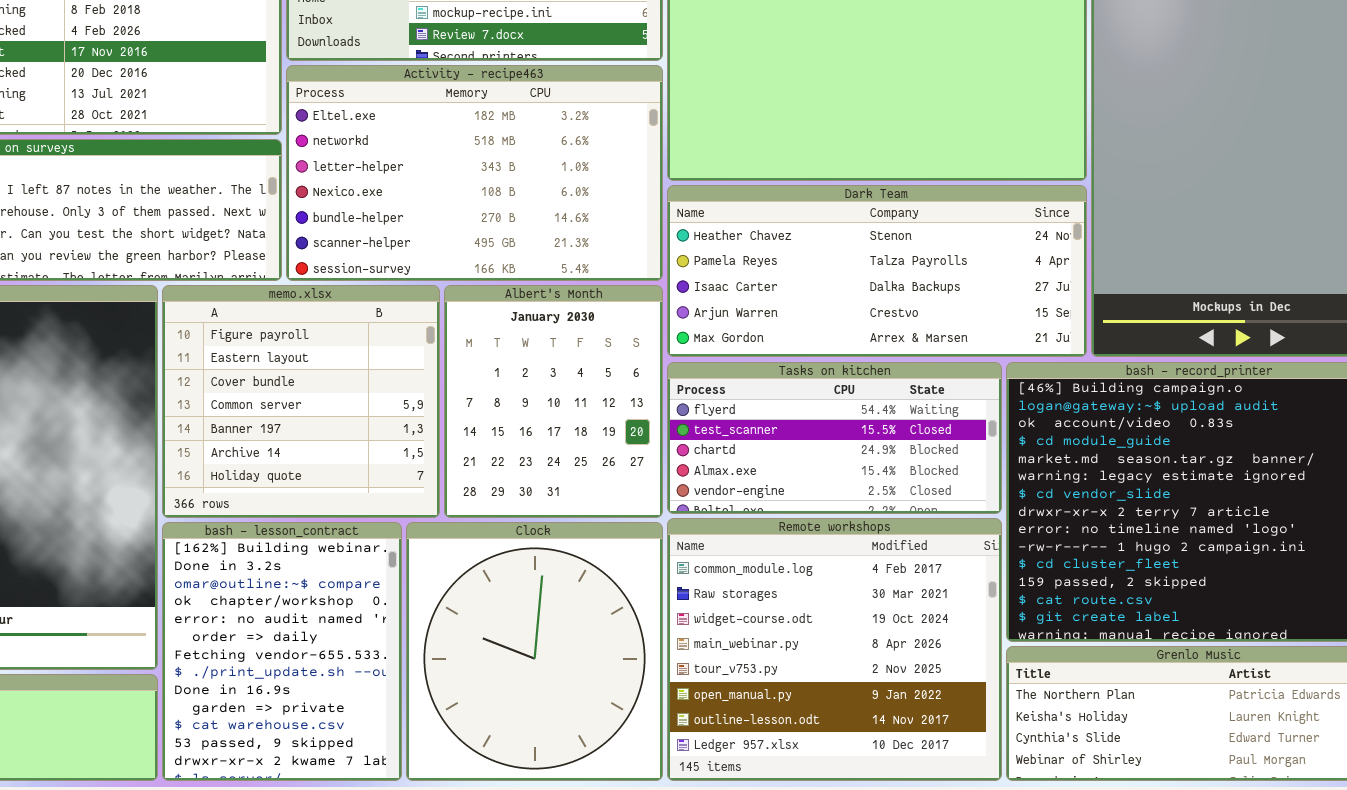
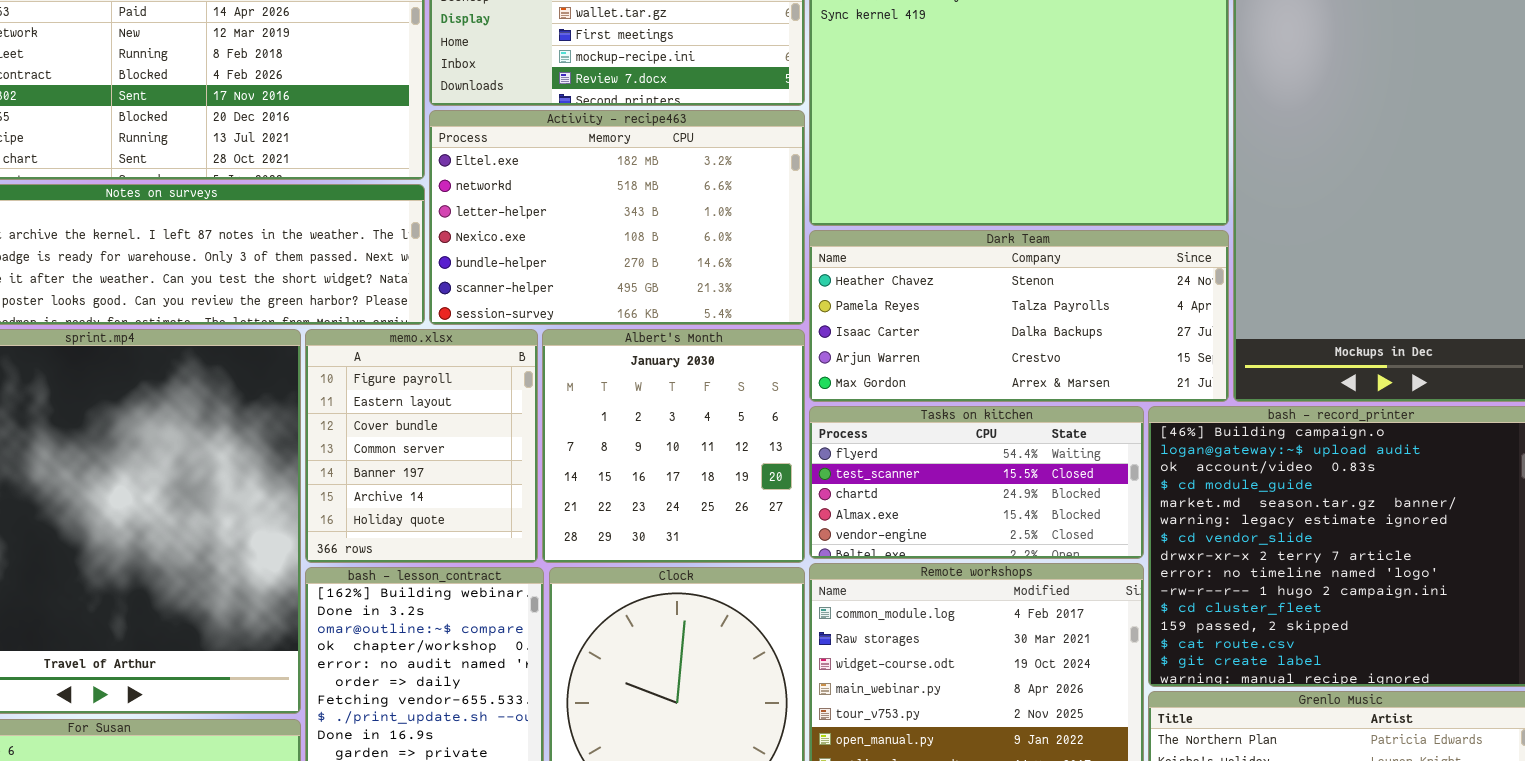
memo.xlsx: [162,285,440,518] -> [305,329,538,563], resized
Albert's Month: [444,285,663,518] -> [542,329,805,563], resized

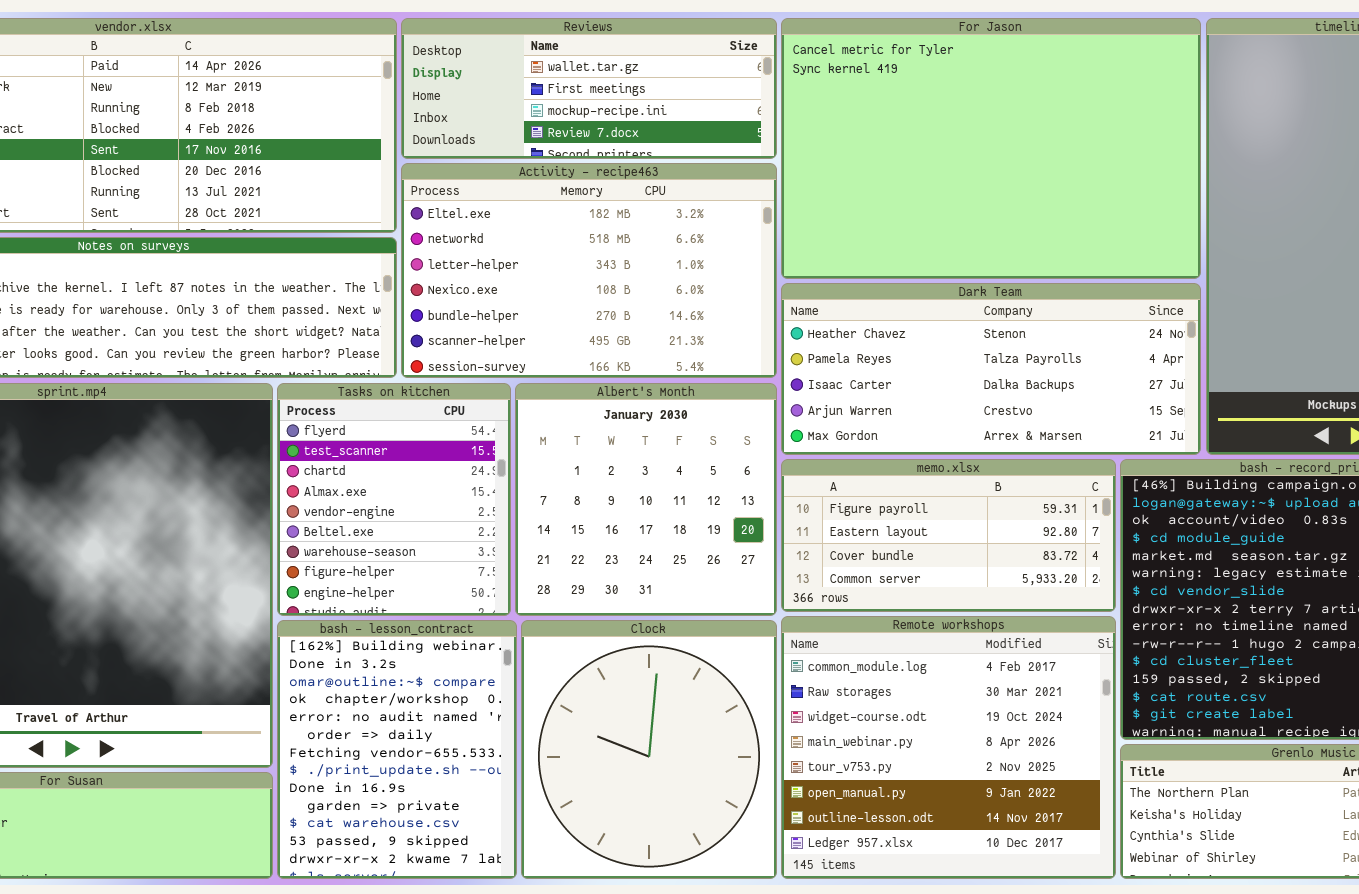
memo.xlsx: [305,329,538,563] -> [781,459,1116,612], moved, resized
Tasks on kitchen: [809,406,1144,559] -> [277,383,511,616], moved, resized

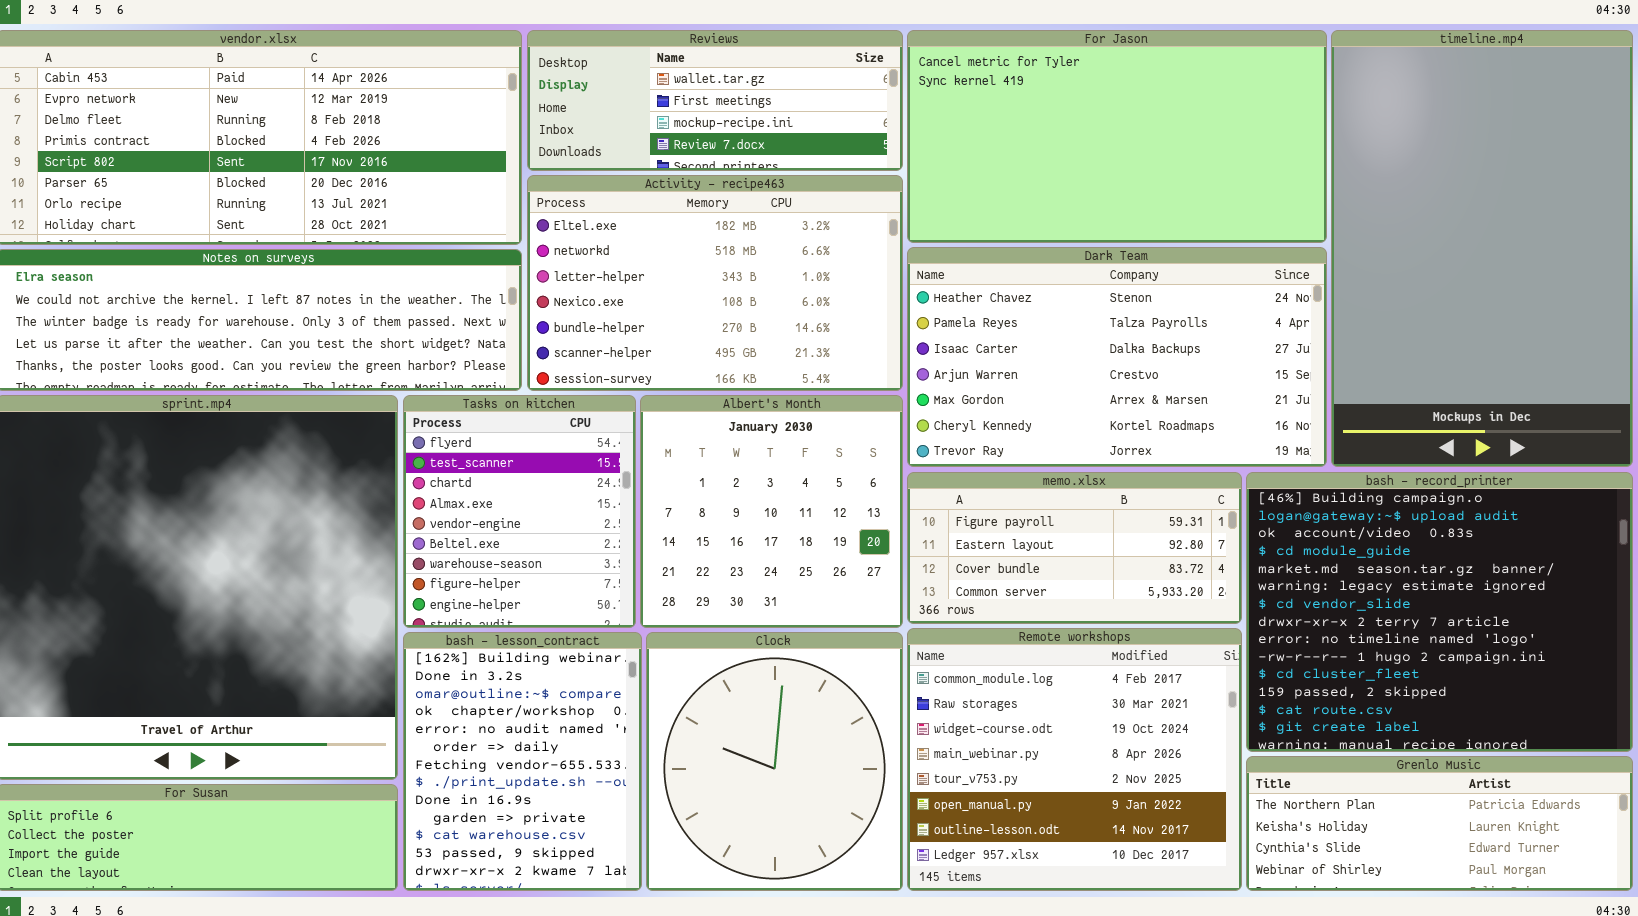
For Jason: [781,18,1201,279] -> [907,30,1327,243], resized
Dark Team: [781,283,1201,455] -> [907,247,1327,467], resized

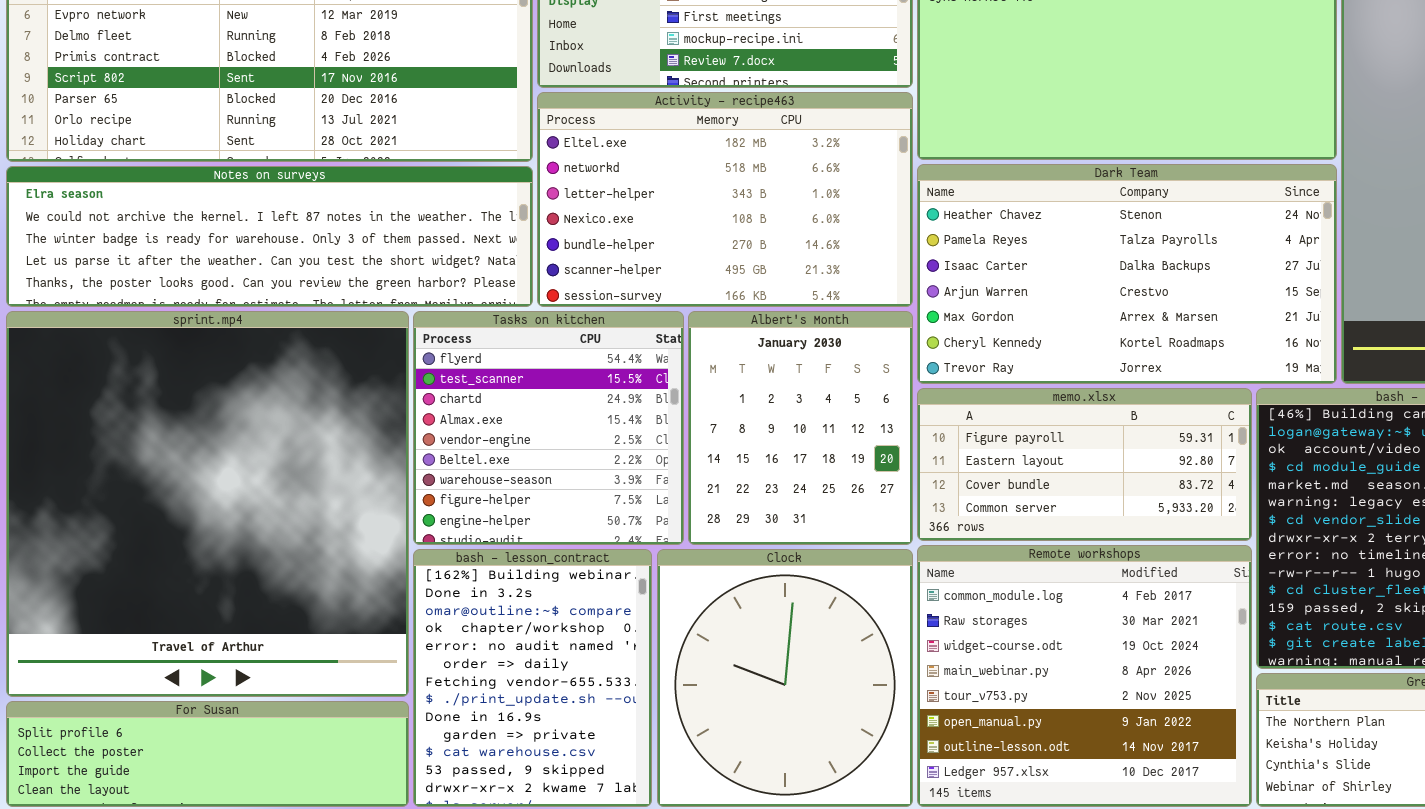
Tasks on kitchen: [403,395,636,628] -> [413,311,684,545], resized
Albert's Month: [640,395,903,628] -> [688,311,913,545], resized

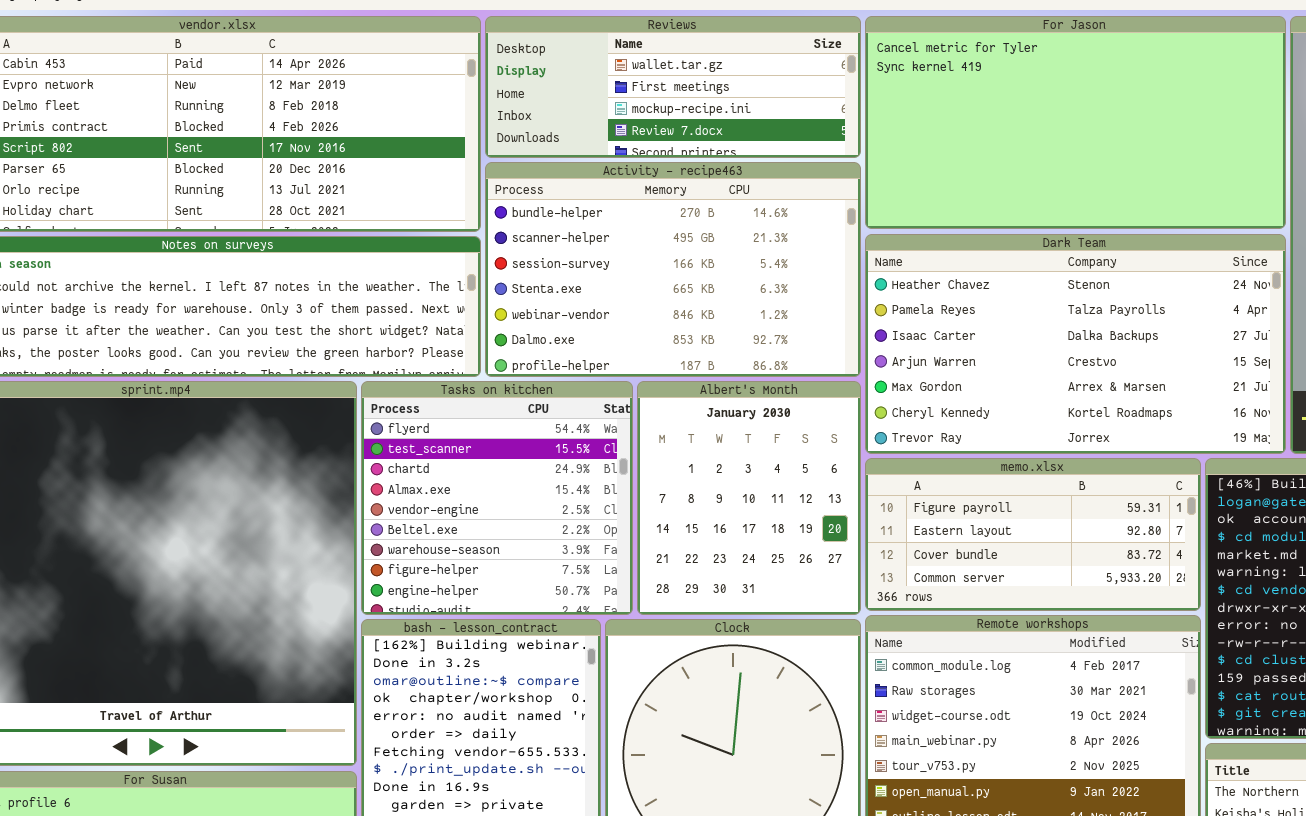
Activity - recipe463: [537,92,913,307] -> [485,162,861,377], scrolled down 4 rows

